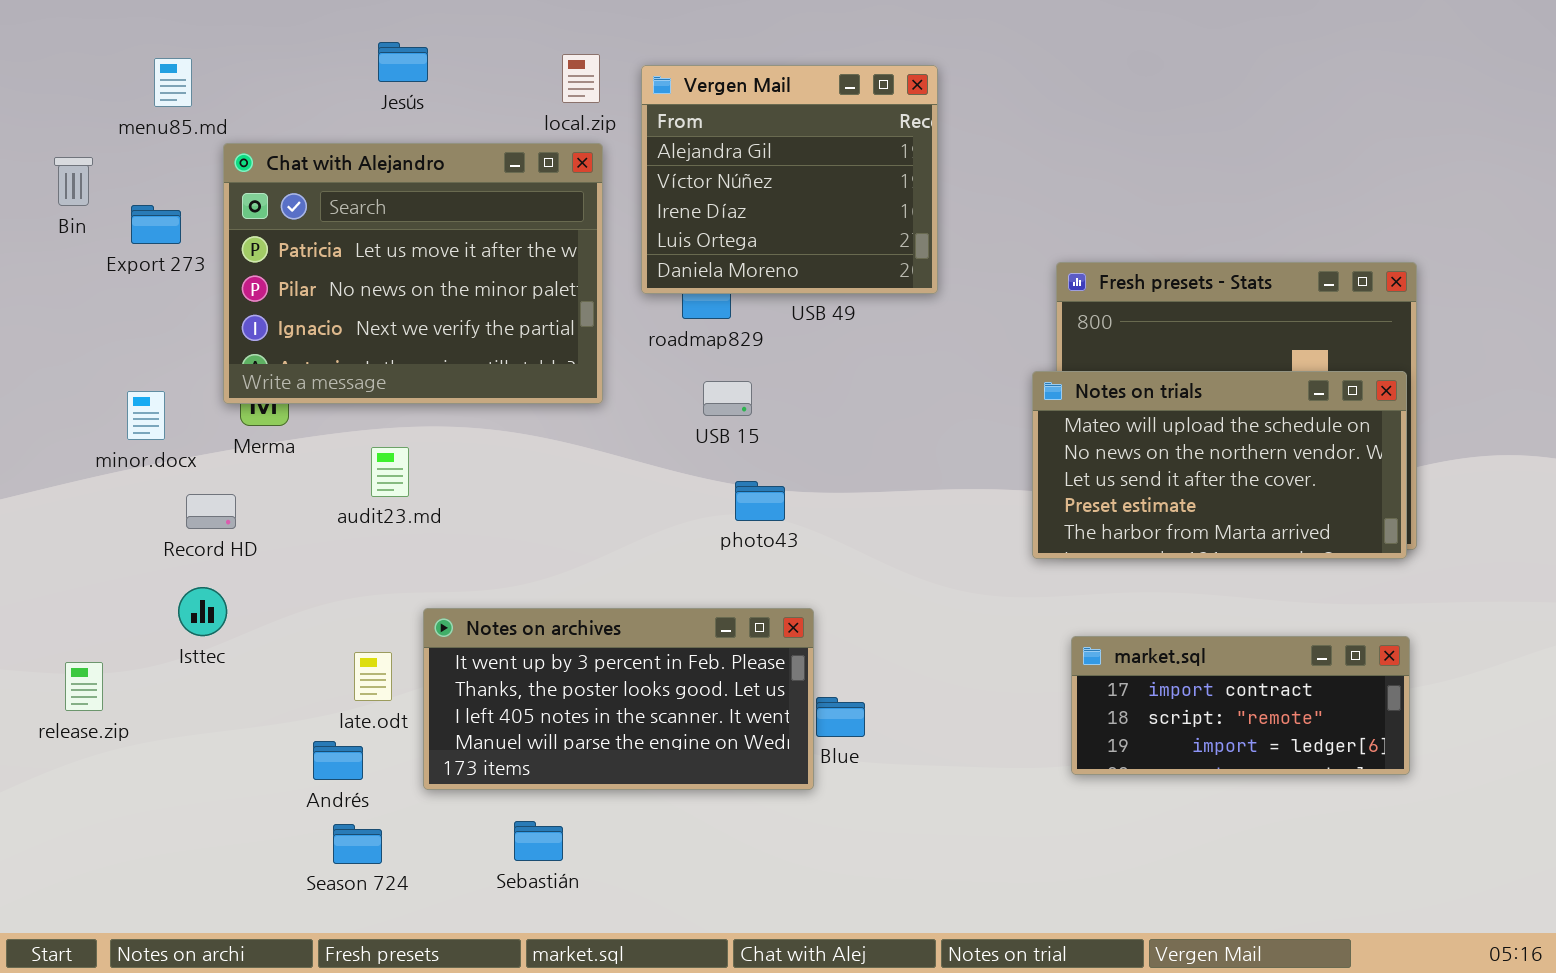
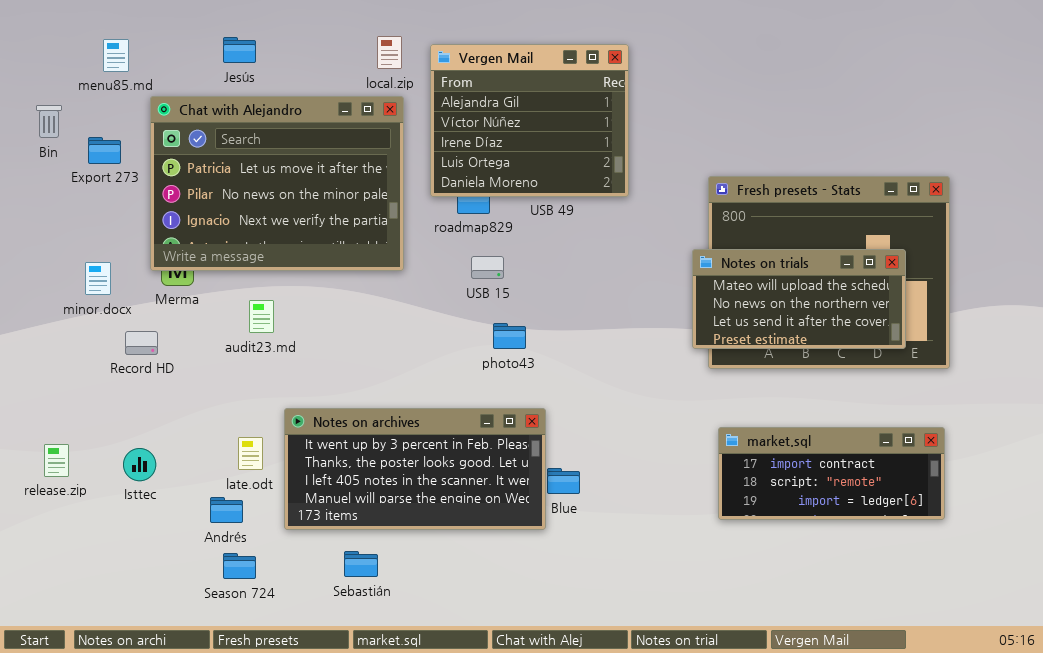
Jesús: [378,42,428,82] -> [223,37,256,63], moved
Notes on trials: [1032,371,1407,559] -> [692,249,906,349], resized
Isttec: [178,587,227,636] -> [123,448,156,481], moved

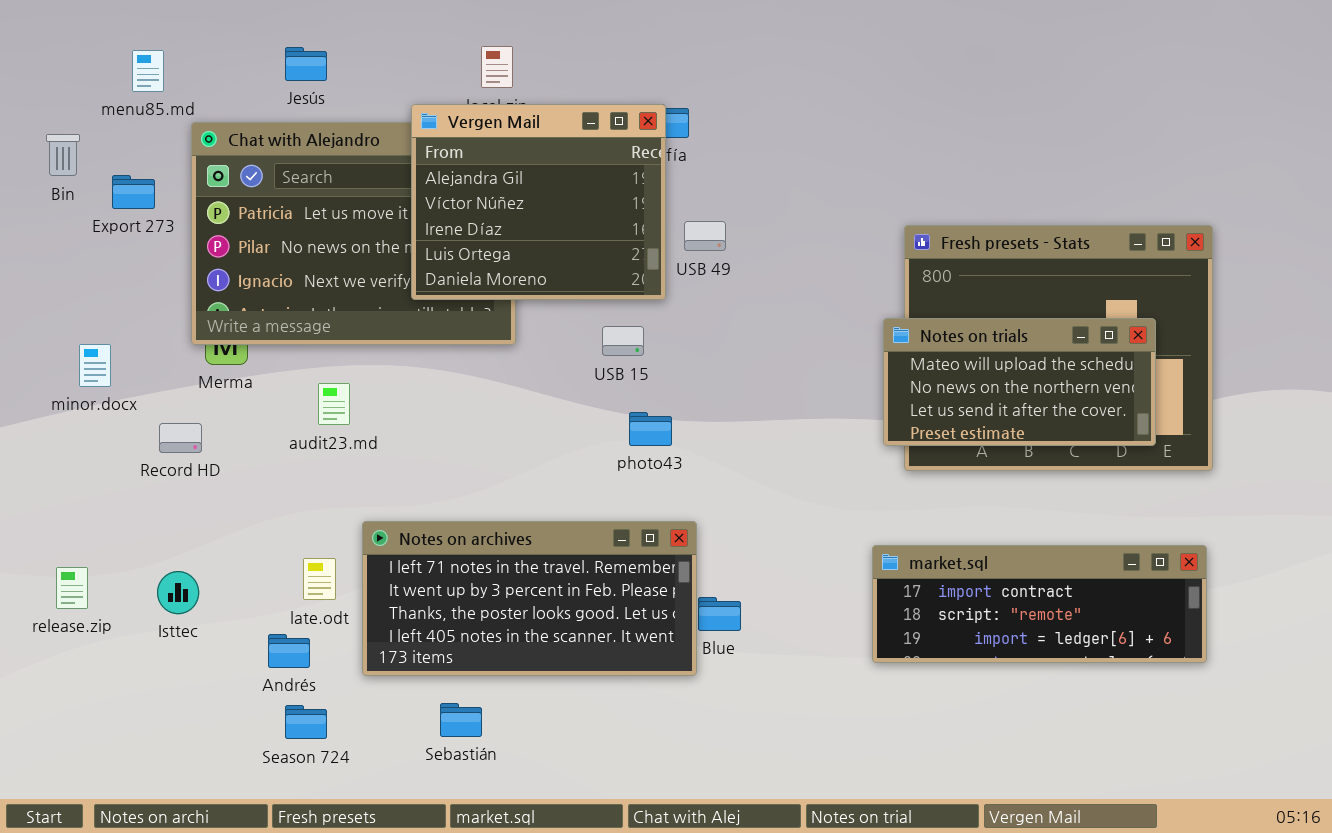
Vergen Mail: [430,44,629,197] -> [411,104,666,300], moved
minor.docx: [85,262,111,295] -> [79,344,111,387], moved
Notes on archives: [284,408,546,530] -> [362,521,697,676], scrolled up 1 row
market.sql: [718,427,945,520] -> [872,545,1207,663], resized

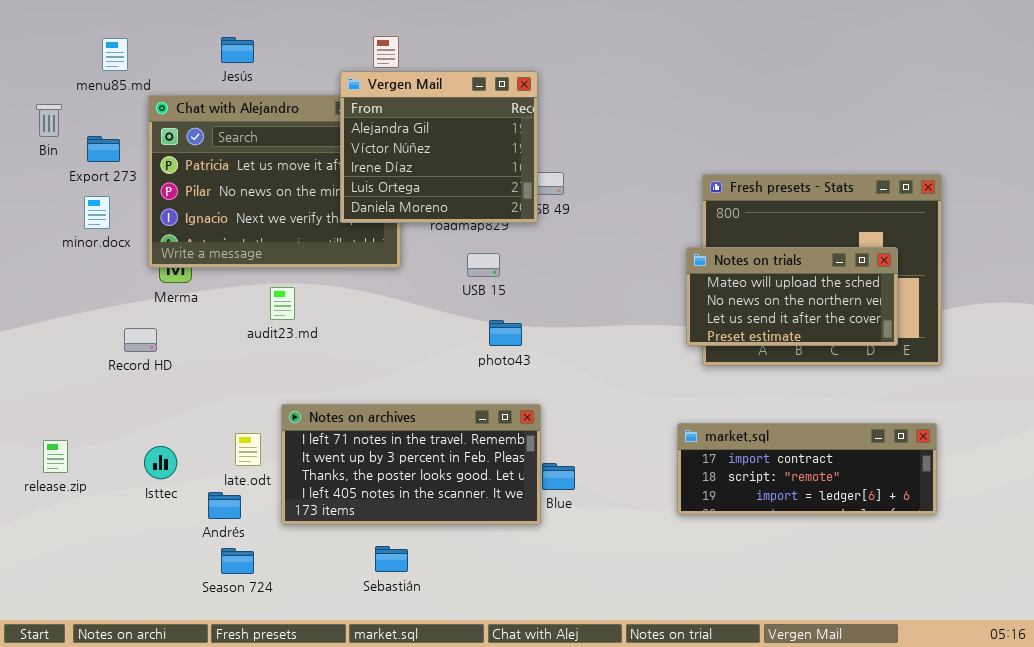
Vergen Mail: [411,104,666,300] -> [340,71,538,223], moved
minor.docx: [79,344,111,387] -> [84,196,110,229], moved
audit23.md: [318,383,350,425] -> [270,287,295,320], moved
Isttec: [157,571,199,614] -> [144,446,177,479], moved
Sebastián: [440,703,482,737] -> [375,546,408,572], moved

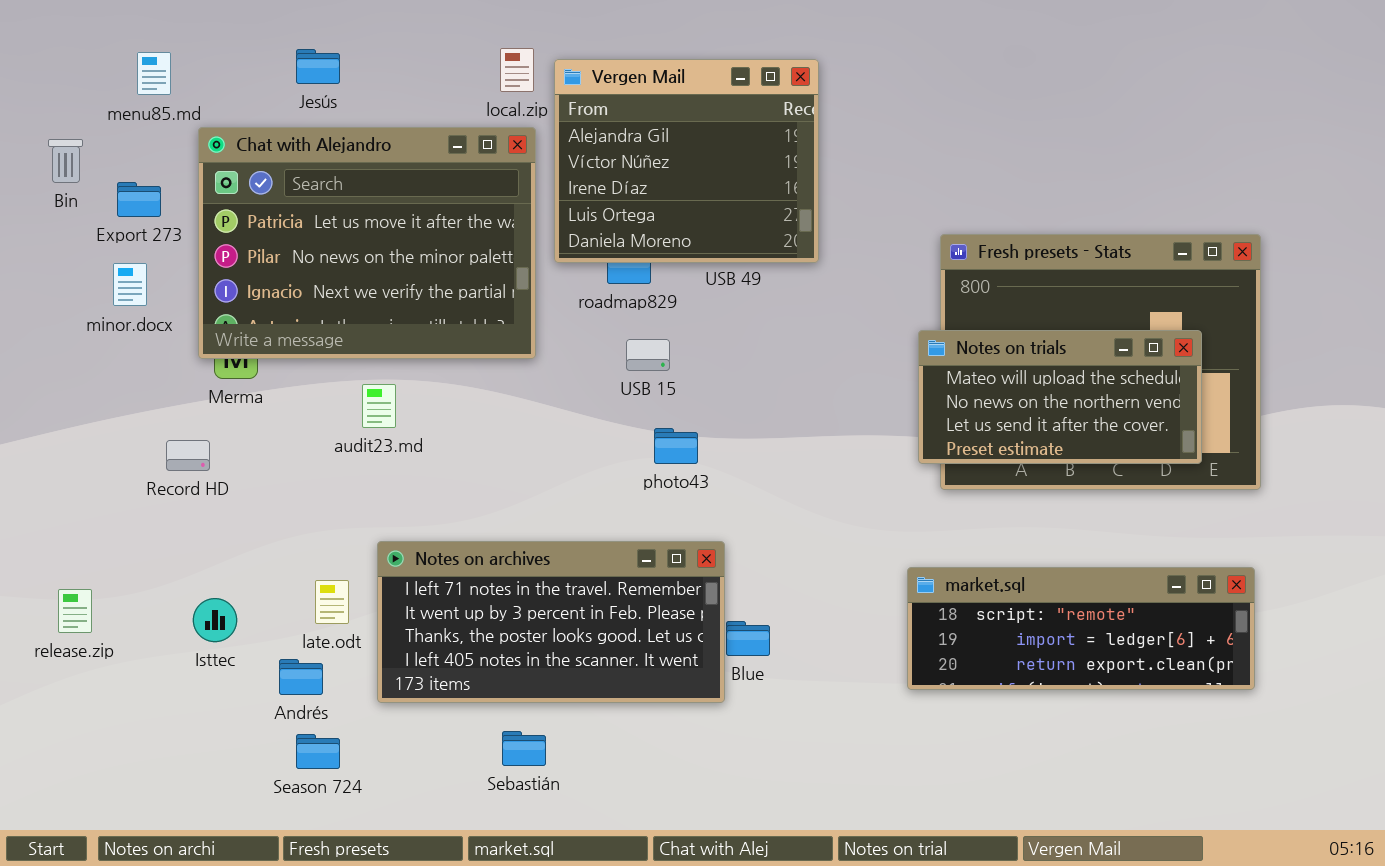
Vergen Mail: [340,71,538,223] -> [554,59,819,263], moved
market.sql: [677,423,937,515] -> [907,567,1255,690], scrolled down 1 row

